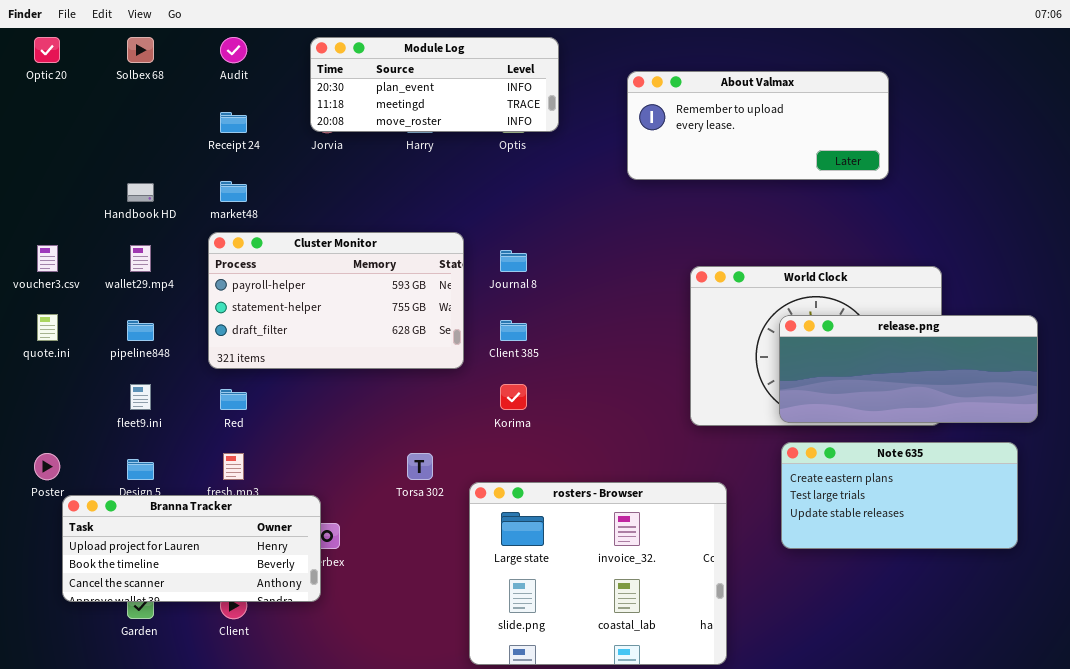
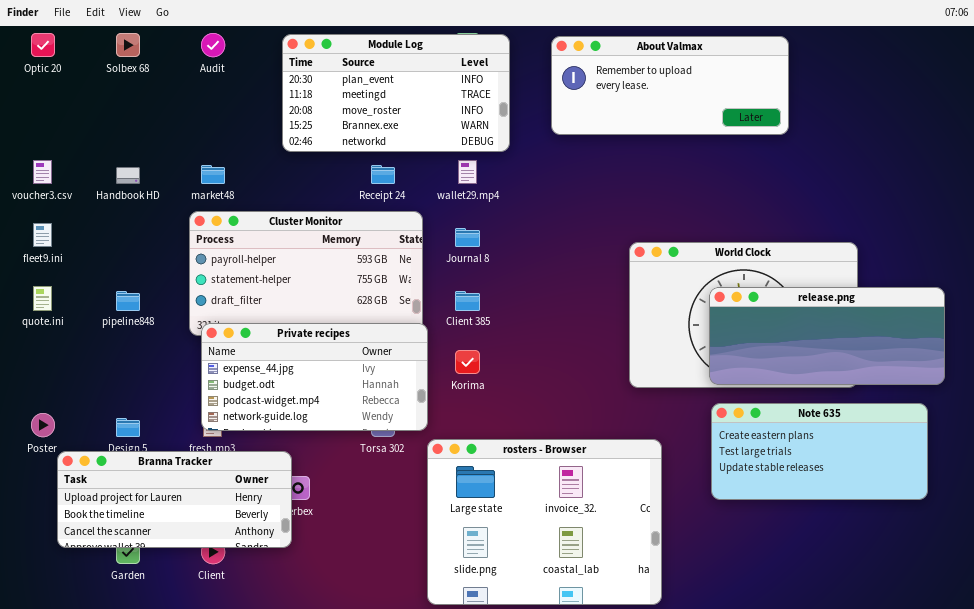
Module Log: [310,37,559,132] -> [282,34,510,152], resized
About Valmax: [627,71,889,180] -> [551,36,789,135], moved
Receipt 24: [220,112,247,133] -> [371,165,395,184], moved
voucher3.csv: [37,245,58,272] -> [33,160,52,184], moved
wallet29.mp4: [130,245,151,272] -> [458,160,477,184], moved
Private recipes: none -> [201,323,428,431], opened
fleet9.ini: [130,384,151,410] -> [33,223,52,247], moved

